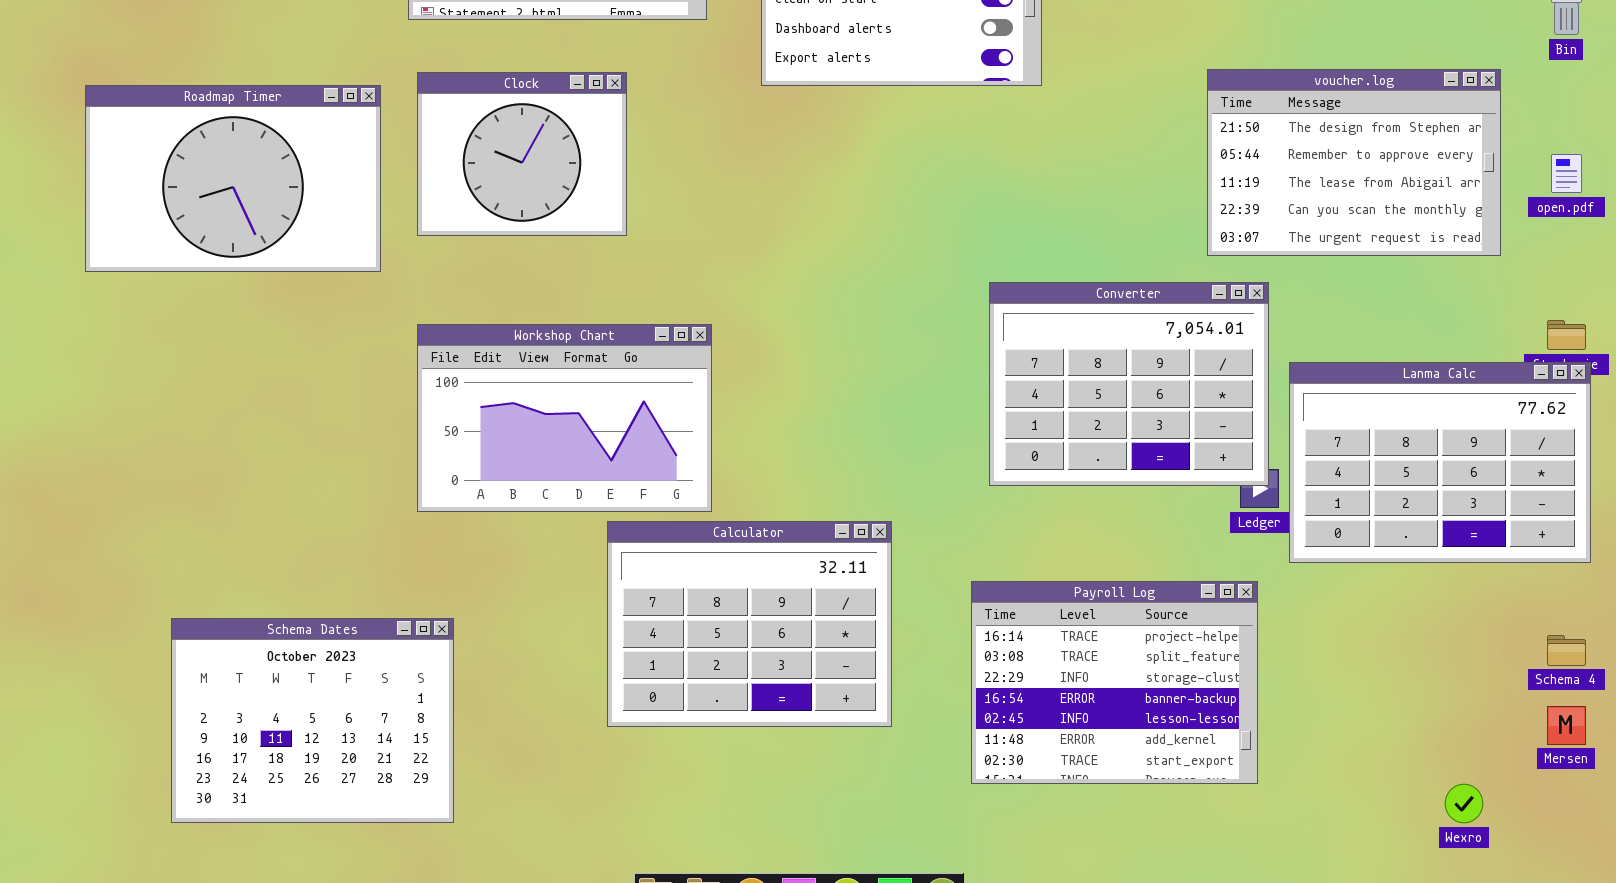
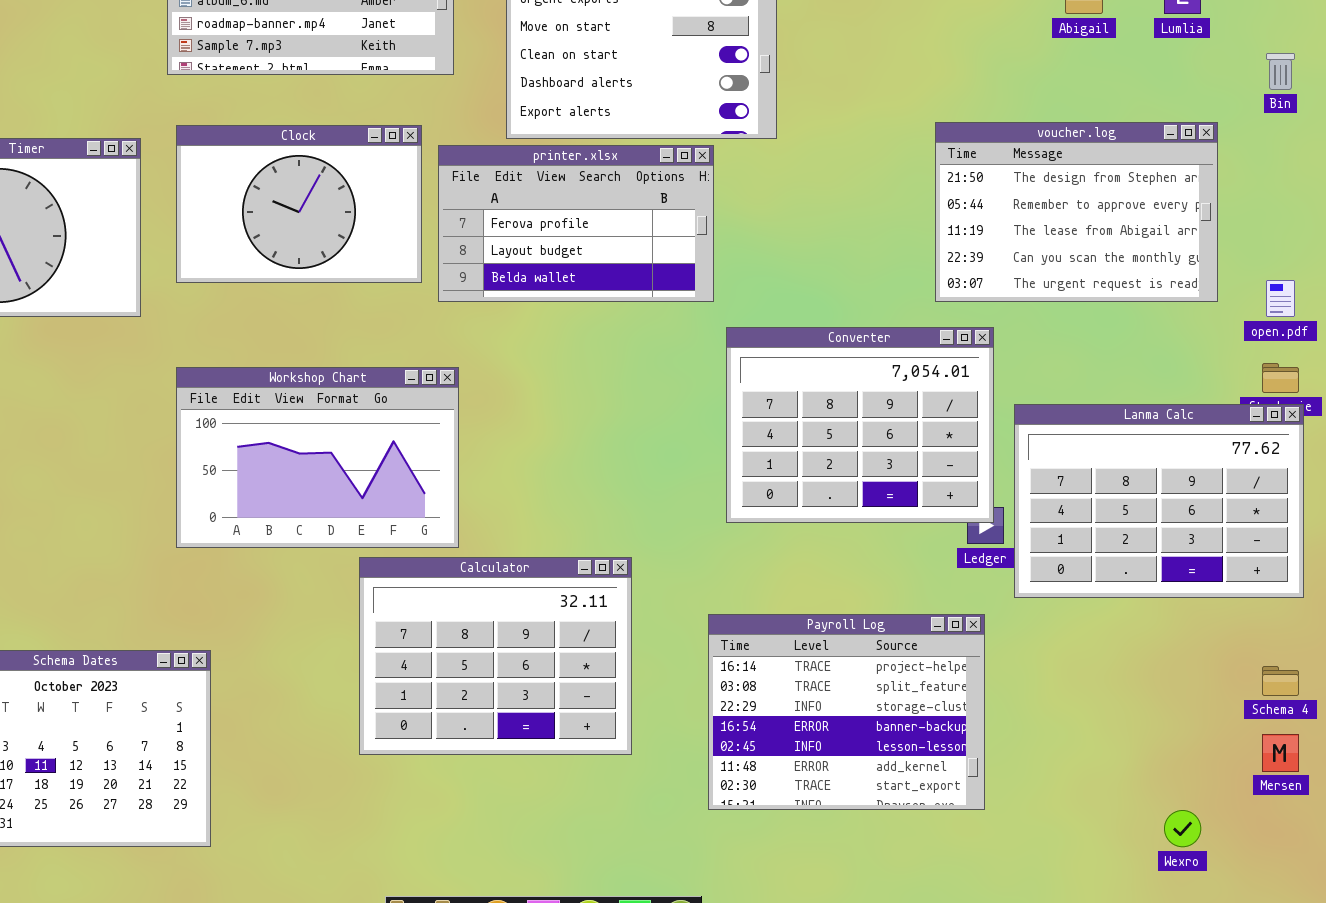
Clock: [417,72,627,236] -> [176,125,422,283], resized
printer.xlsx: none -> [438,145,714,302], opened
open.pdf: [1551,154,1582,193] -> [1266,280,1295,317], moved

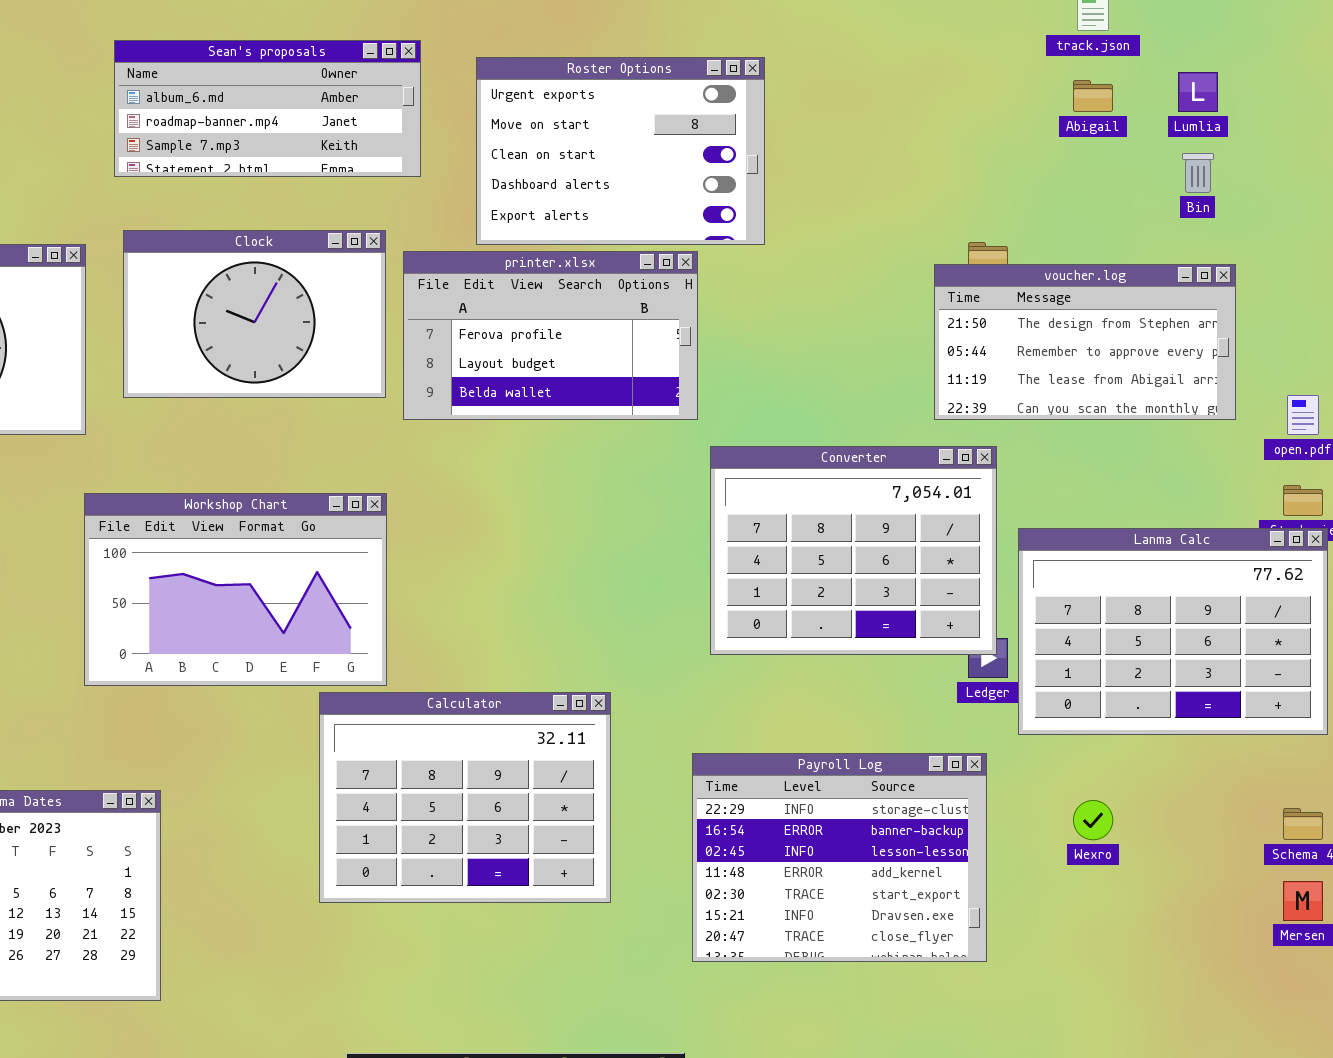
Bin: [1266,53,1295,90] -> [1182,153,1214,193], moved
voucher.log: [935,122,1218,302] -> [934,264,1236,420], resized
Workshop Chart: [176,367,459,548] -> [84,493,387,686], moved
Payroll Log: [708,614,985,810] -> [692,753,987,962], scrolled down 2 rows
Wexro: [1164,810,1201,847] -> [1073,800,1113,840], moved

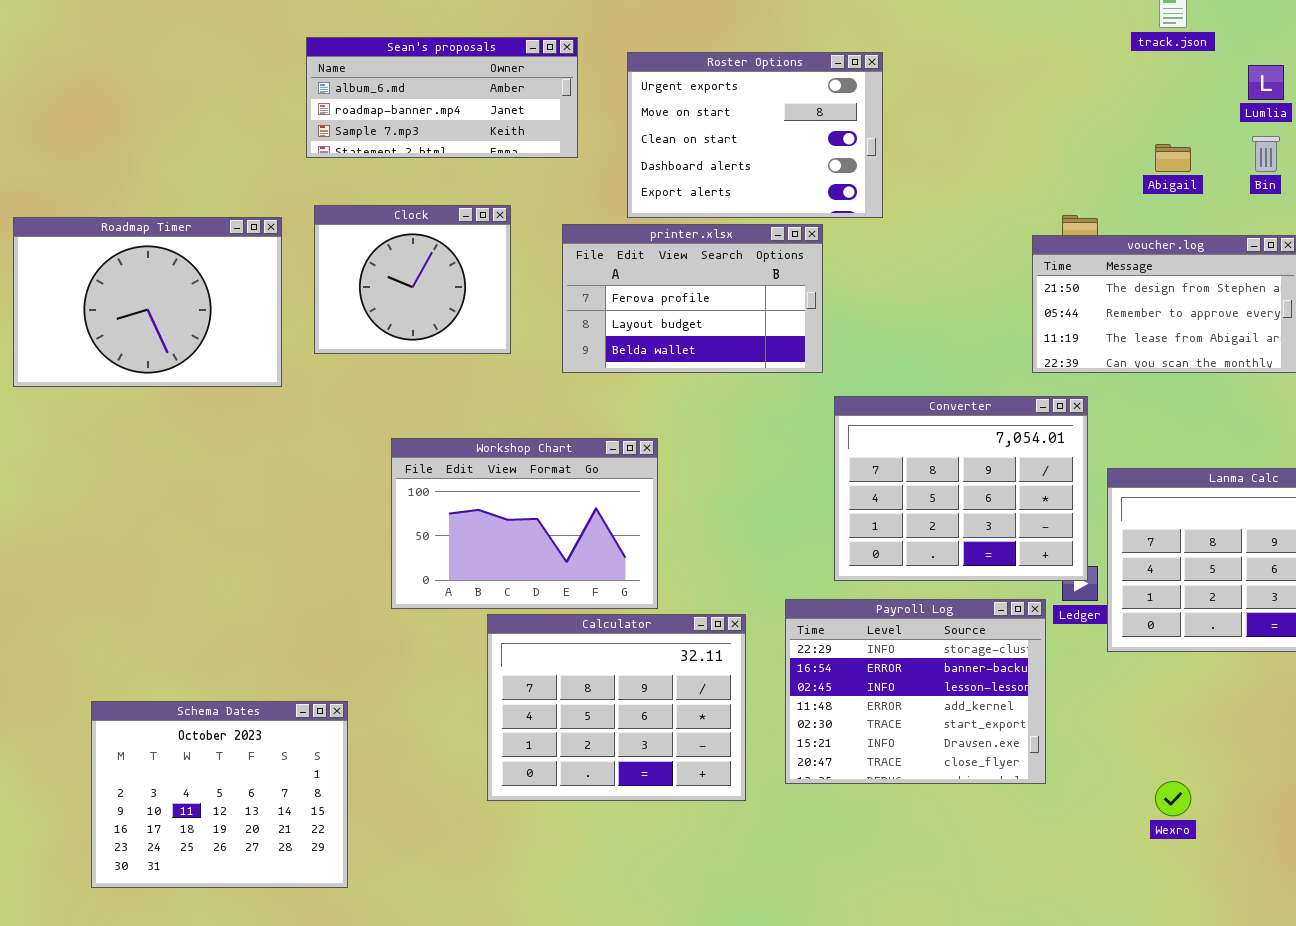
Abigail: [1073,80,1113,112] -> [1155,144,1191,172], moved
Clock: [123,230,386,398] -> [314,205,511,354], resized
Workshop Chart: [84,493,387,686] -> [391,438,658,609], moved
Payroll Log: [692,753,987,962] -> [785,599,1046,784], moved
Wexro: [1073,800,1113,840] -> [1155,781,1191,816], moved

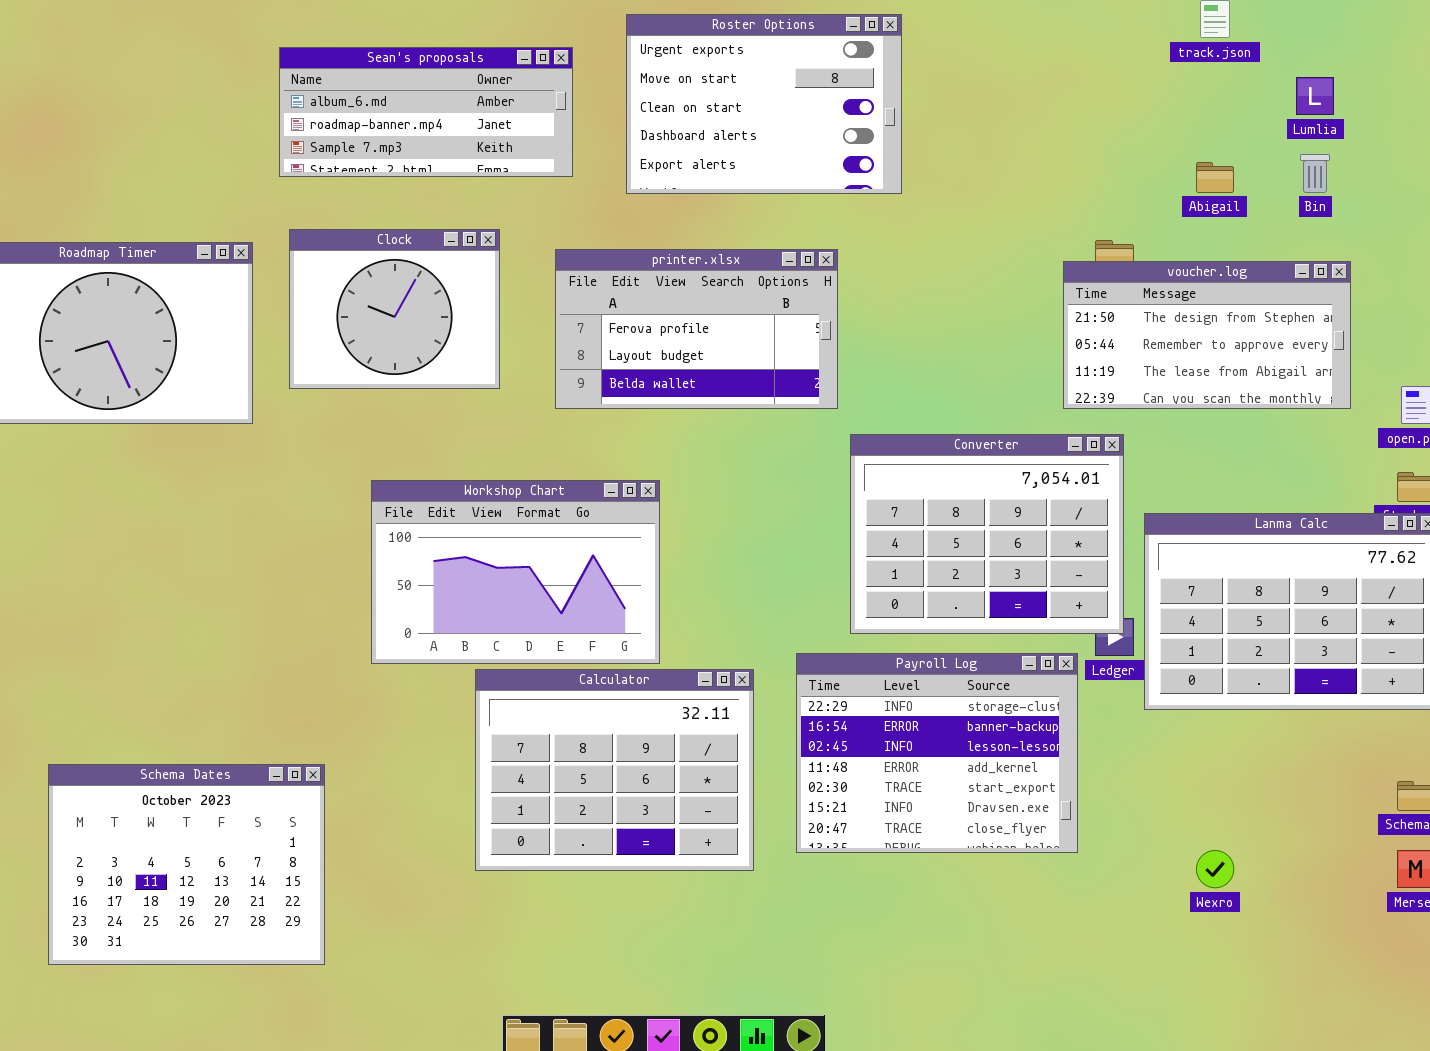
Roster Options: [627,52,883,218] -> [626,14,902,194], moved

